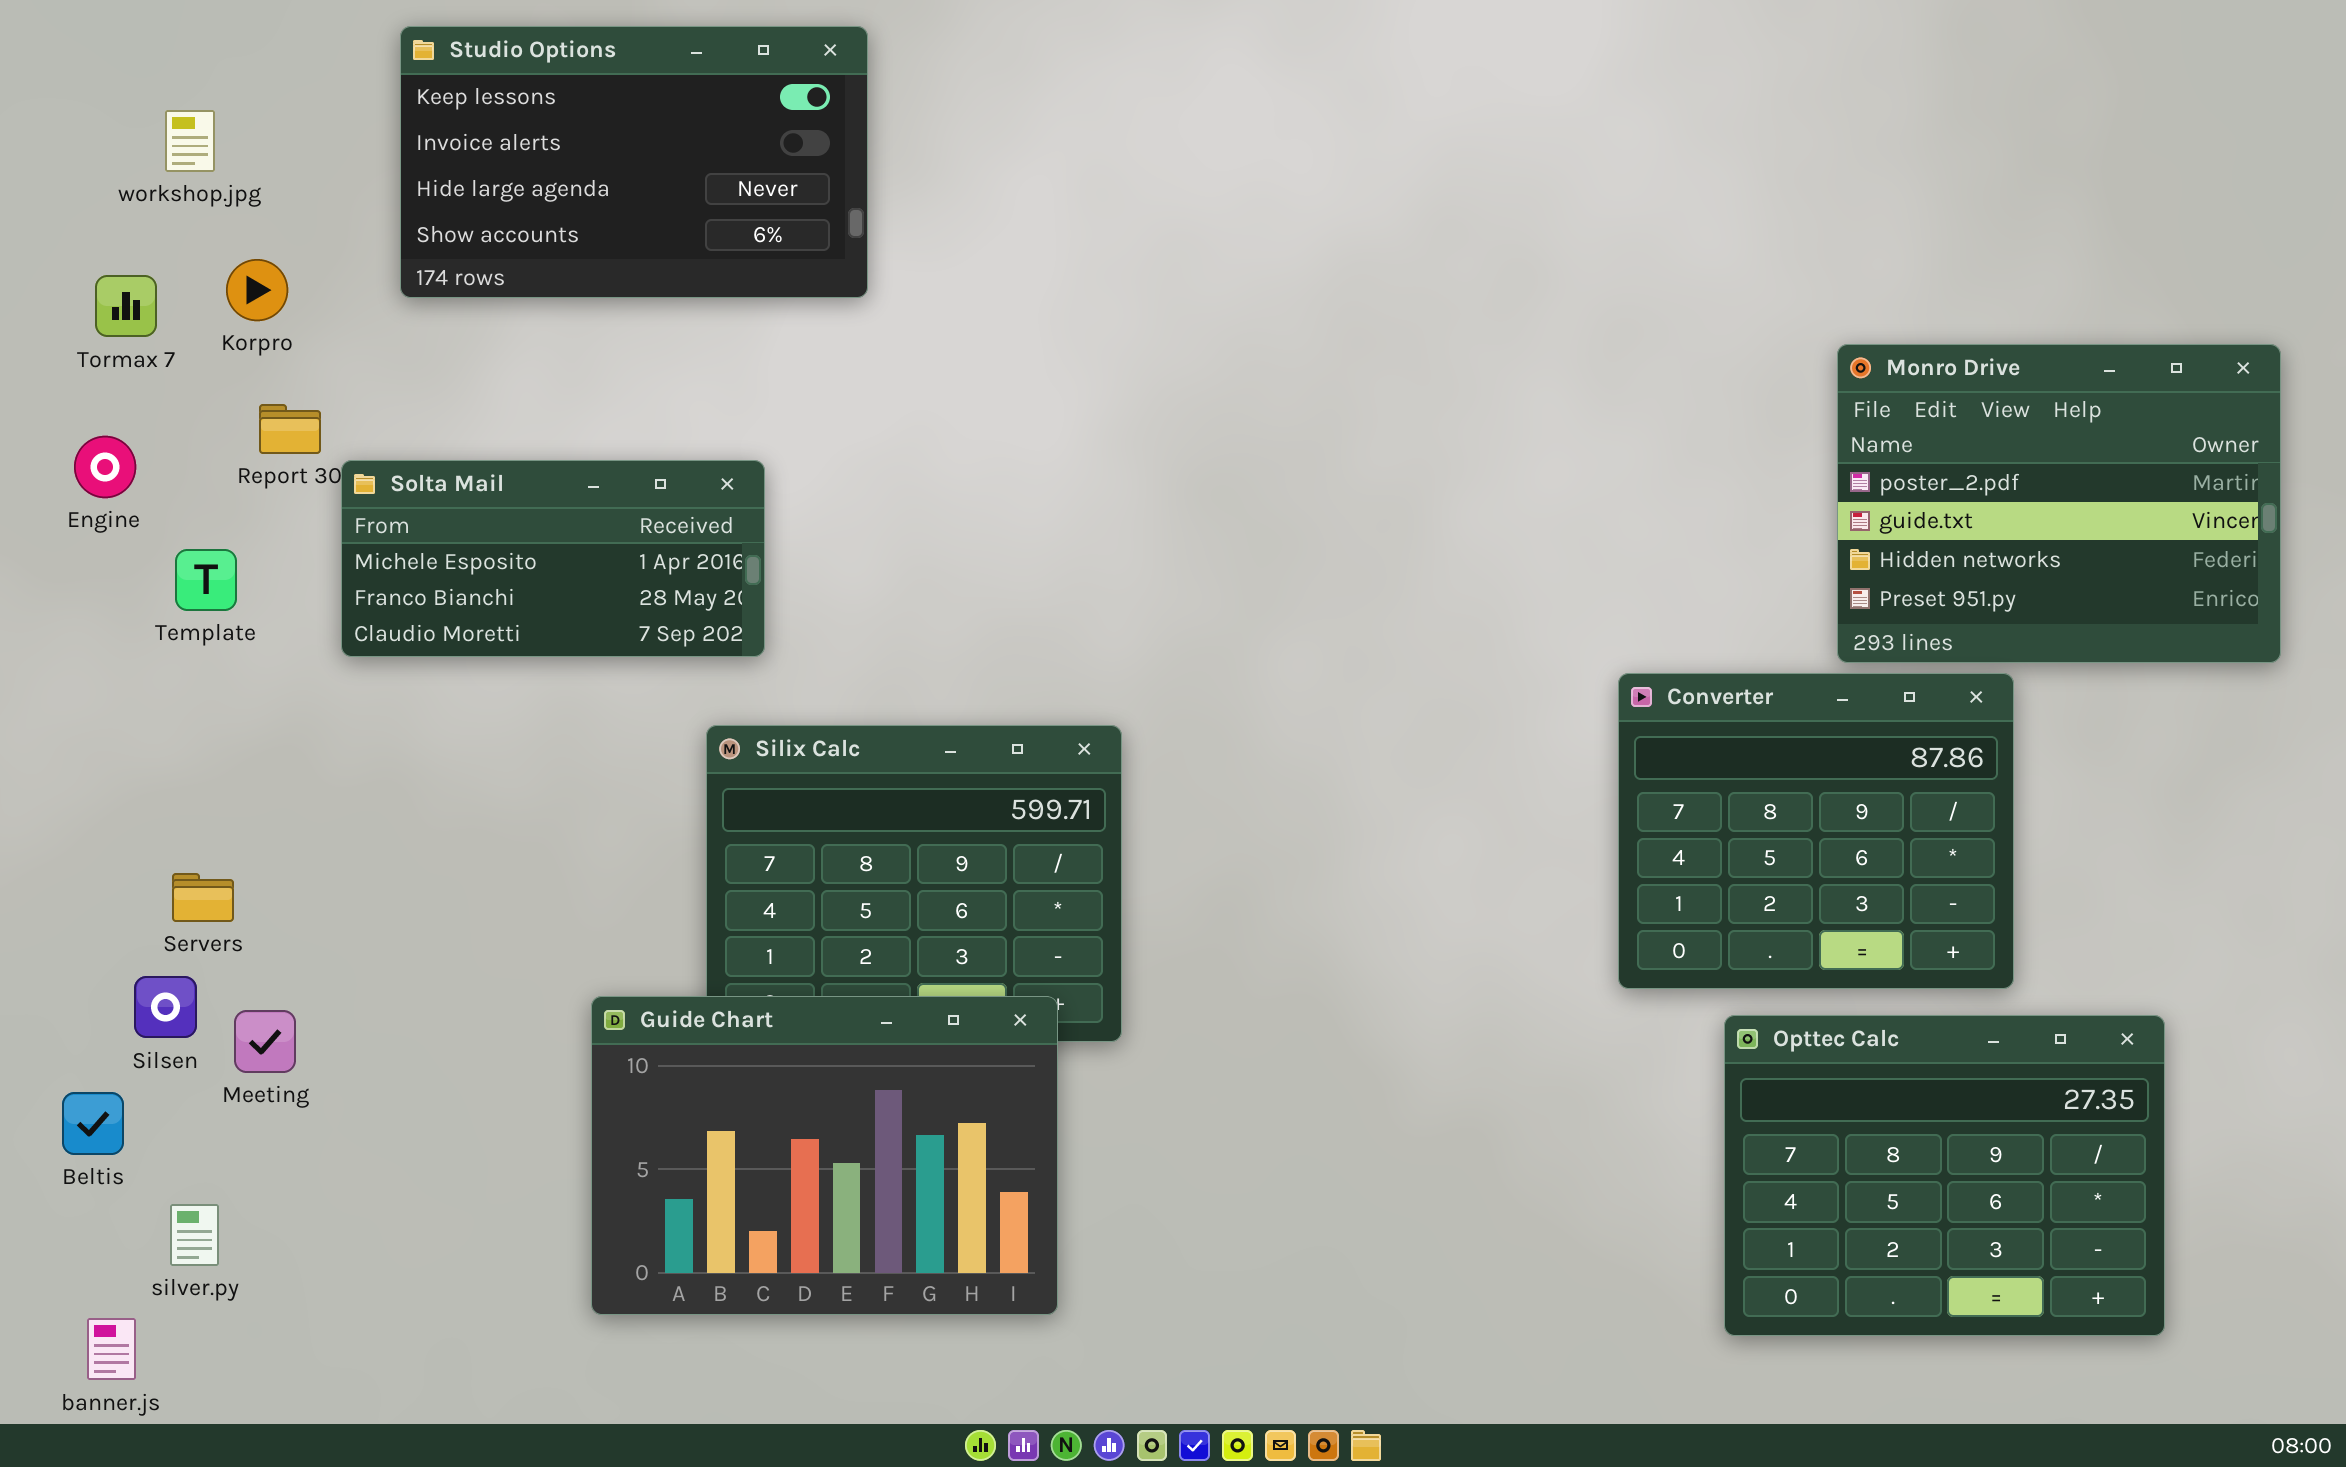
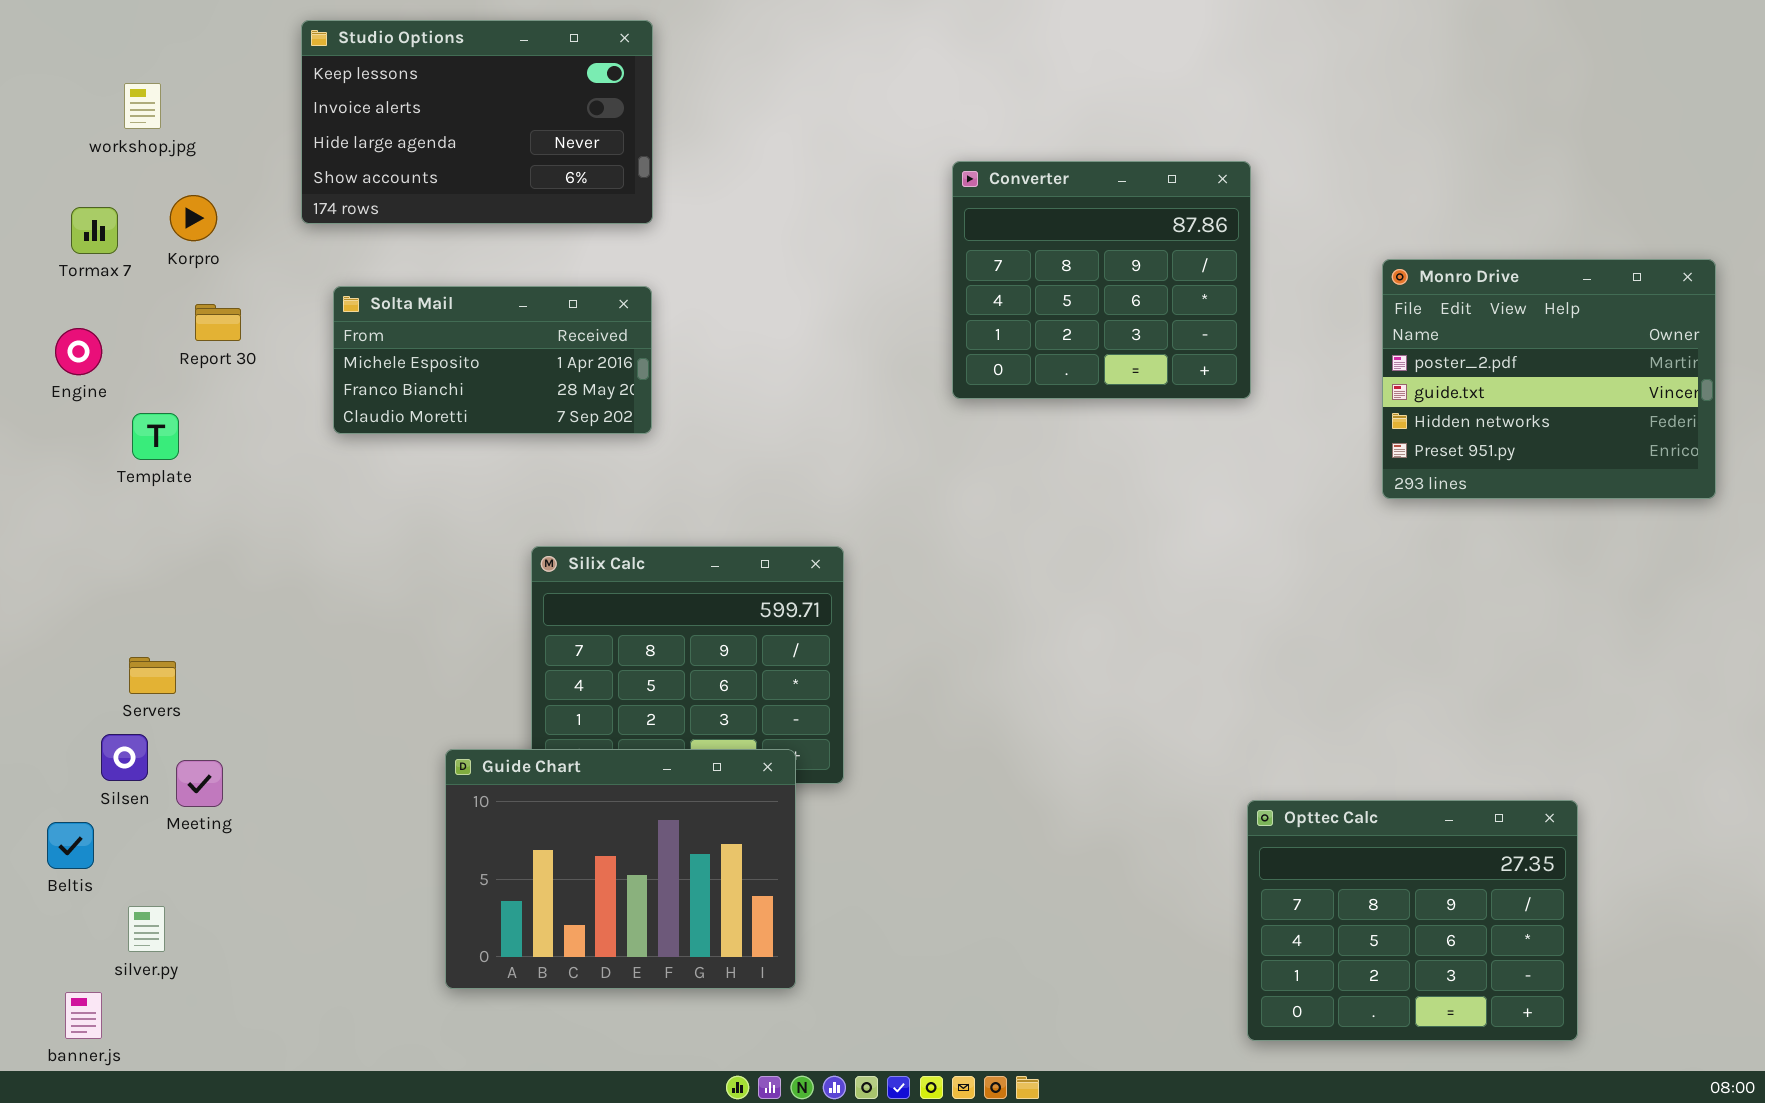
Solta Mail: [341,460,765,657] -> [333,286,652,434], moved
Converter: [1618,673,2014,989] -> [952,161,1251,399], moved
Opttec Calc: [1724,1015,2165,1336] -> [1247,800,1578,1041], moved

